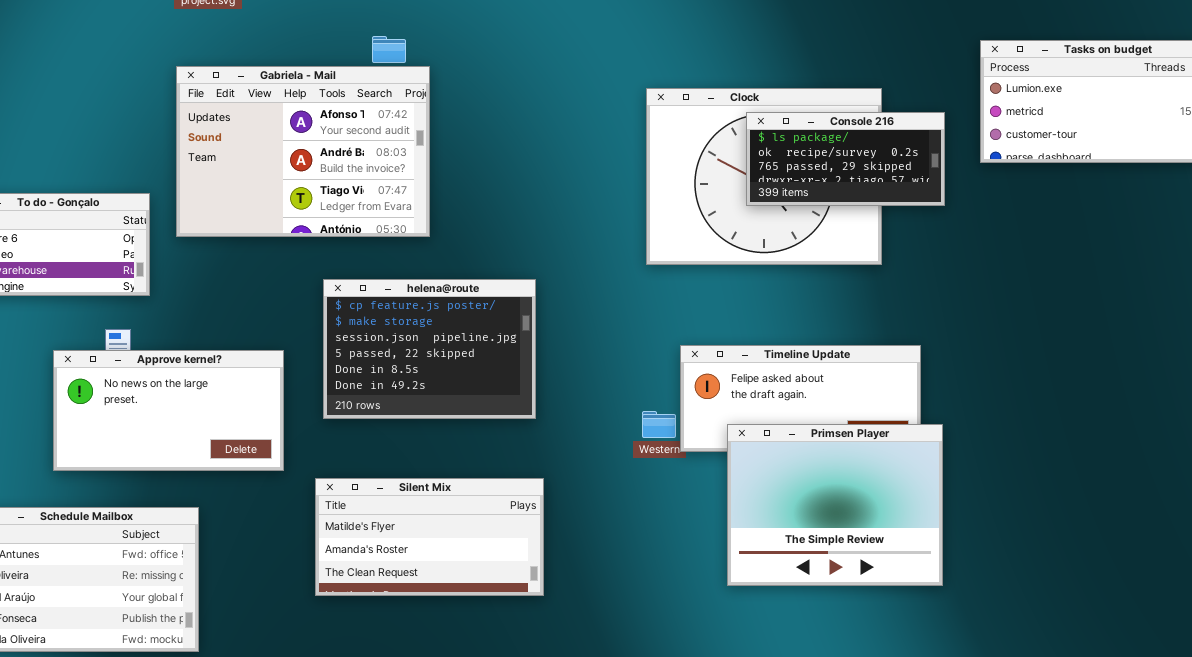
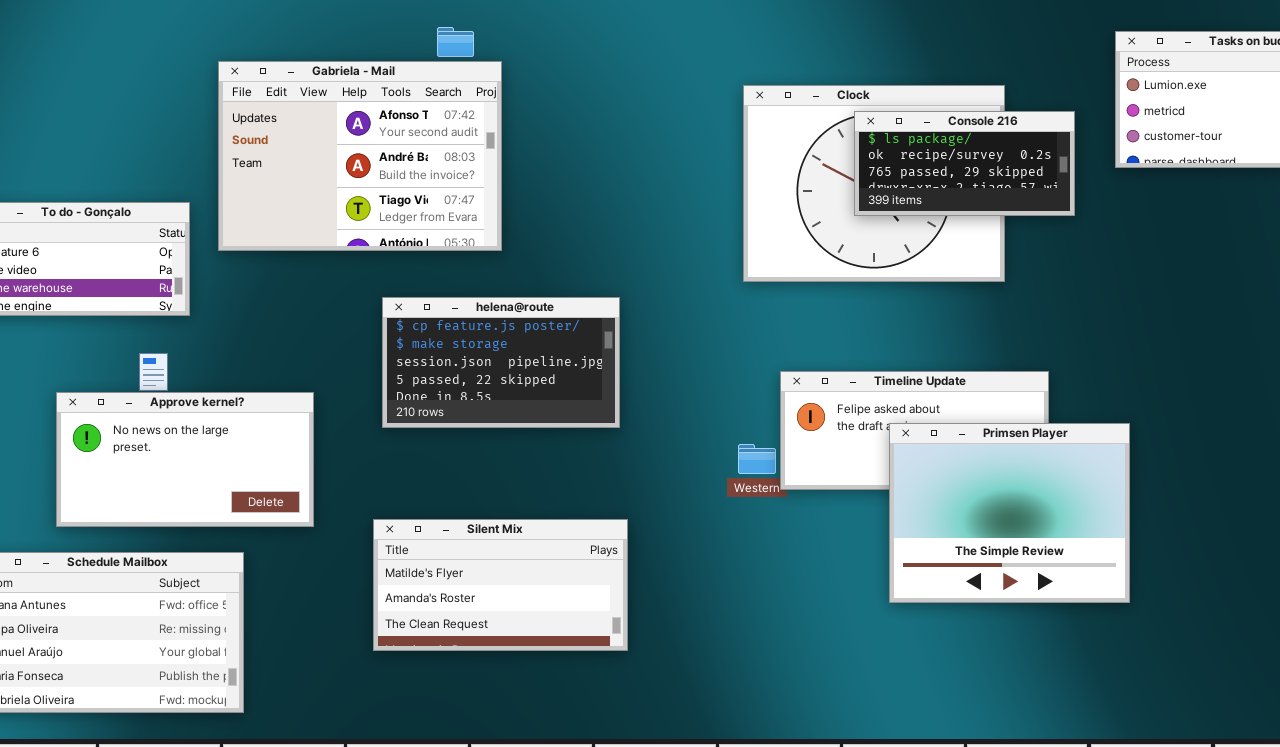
helena@route: [323,279,536,419] -> [382,297,620,428], resized
Approve kernel?: [53,350,284,471] -> [56,392,314,527], moved
Primsen Player: [727,424,943,586] -> [889,423,1130,603], moved

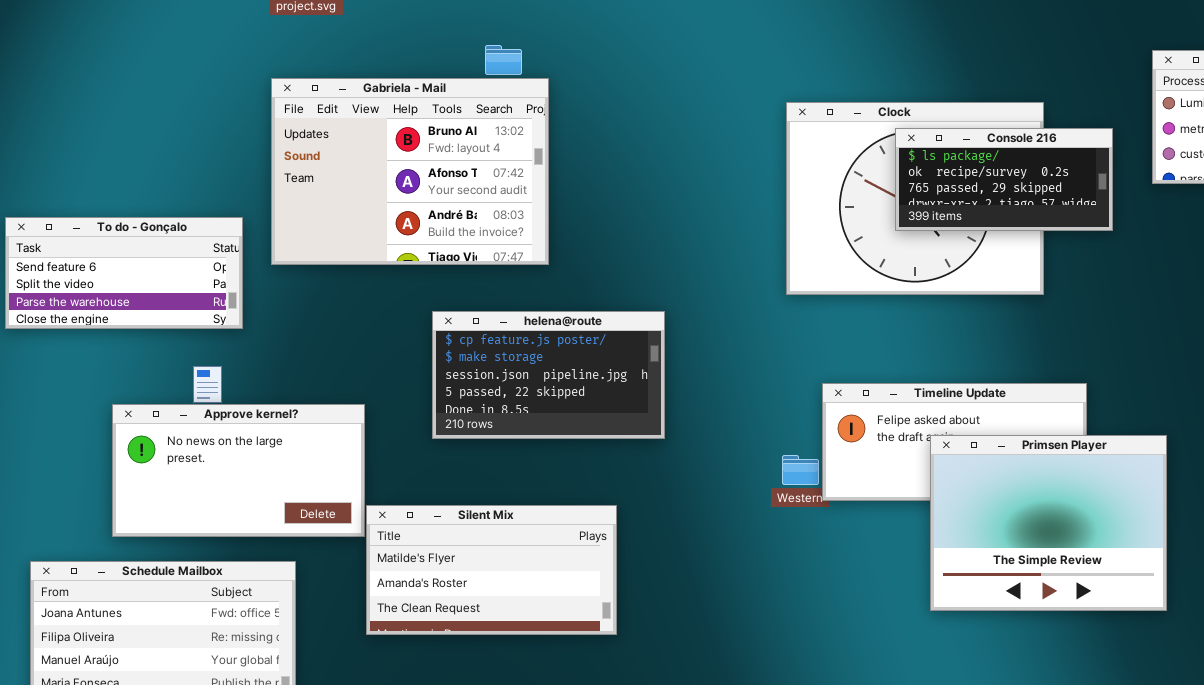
Gabriela - Mail: [218,61,502,251] -> [271,78,549,265], scrolled up 1 row
Silent Mix: [373,519,628,651] -> [366,505,617,635], moved

